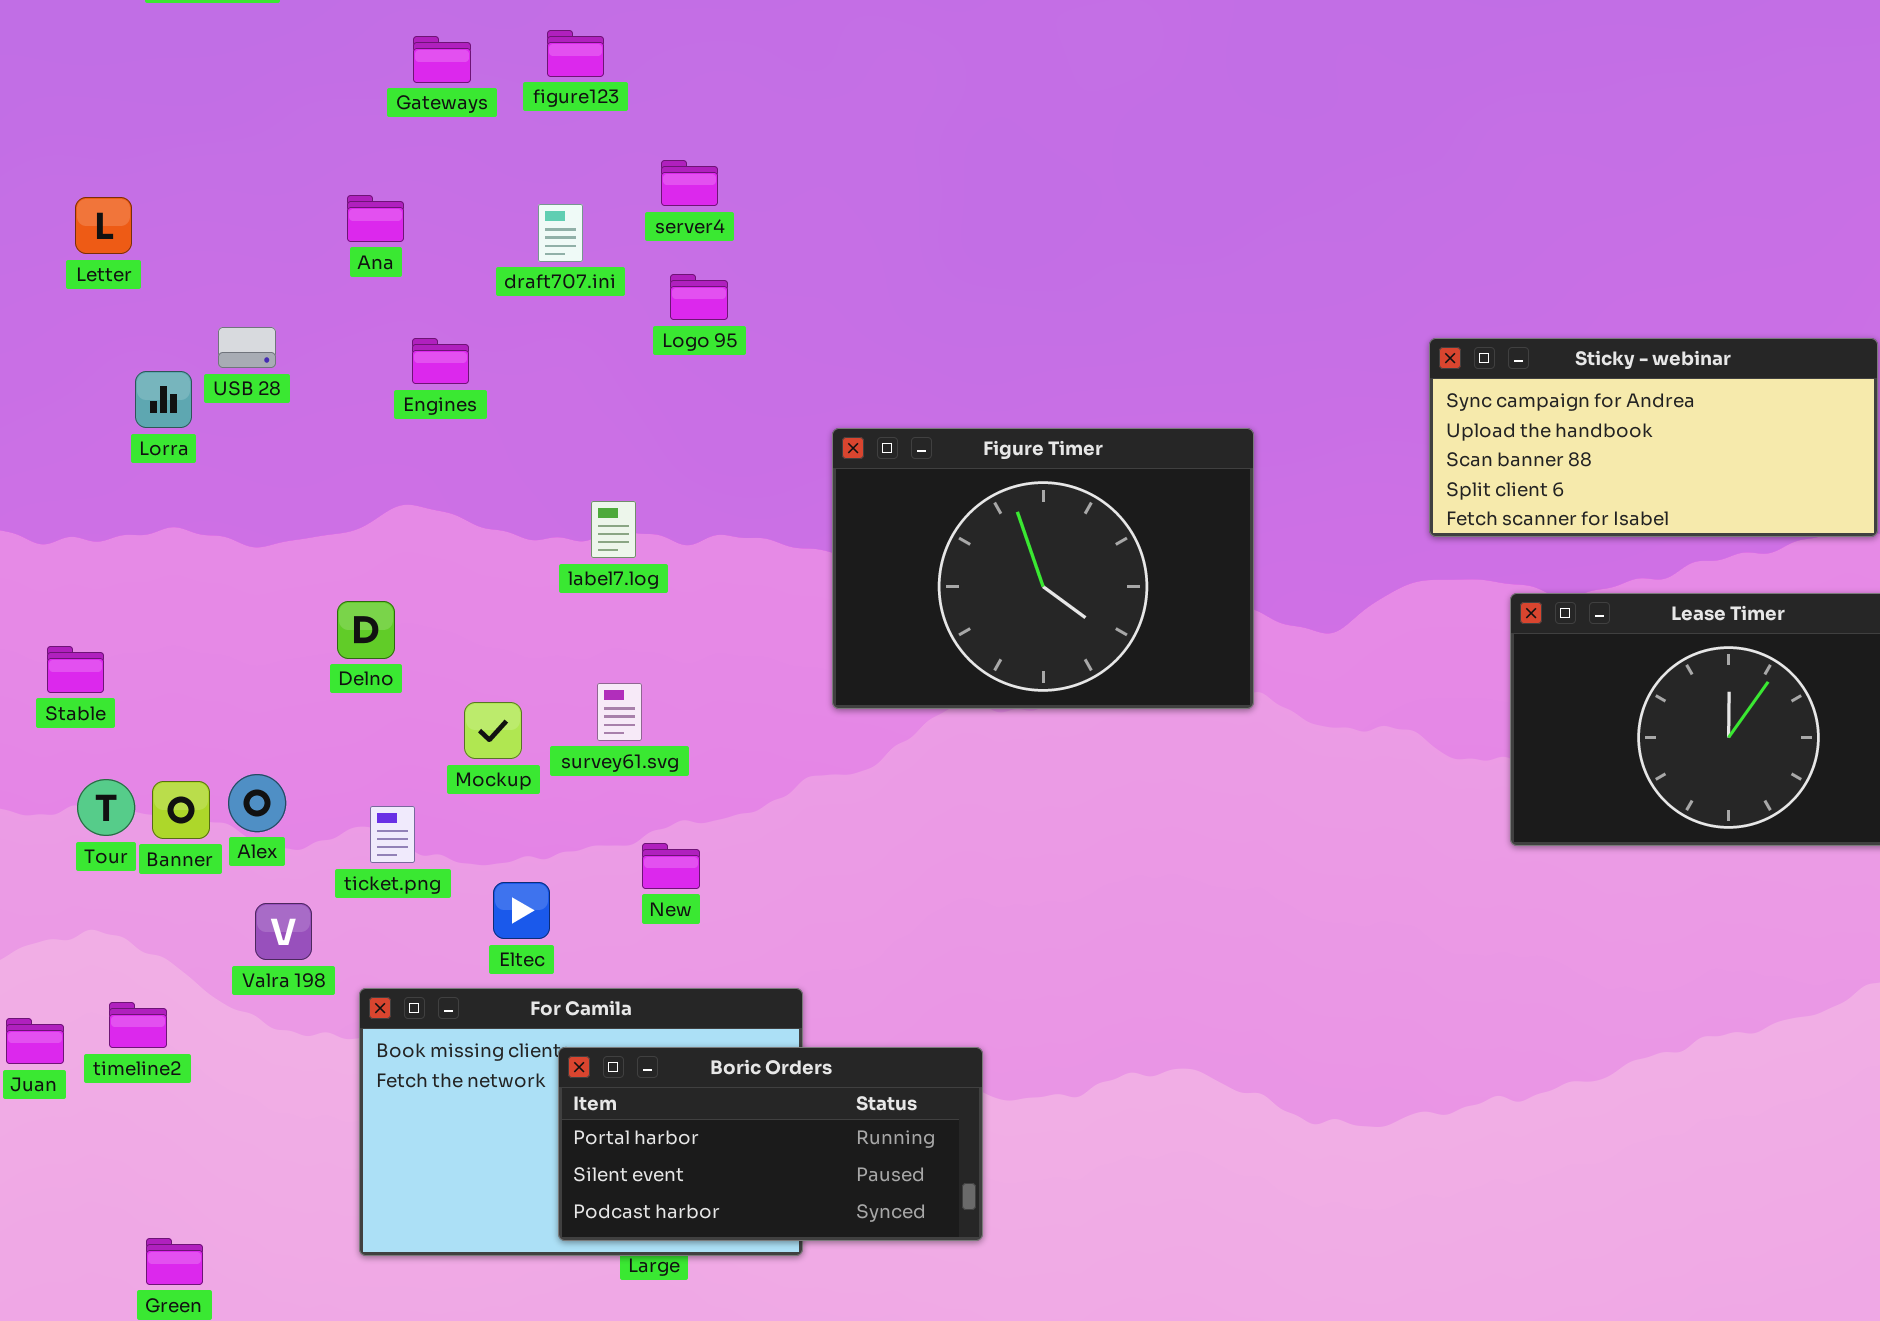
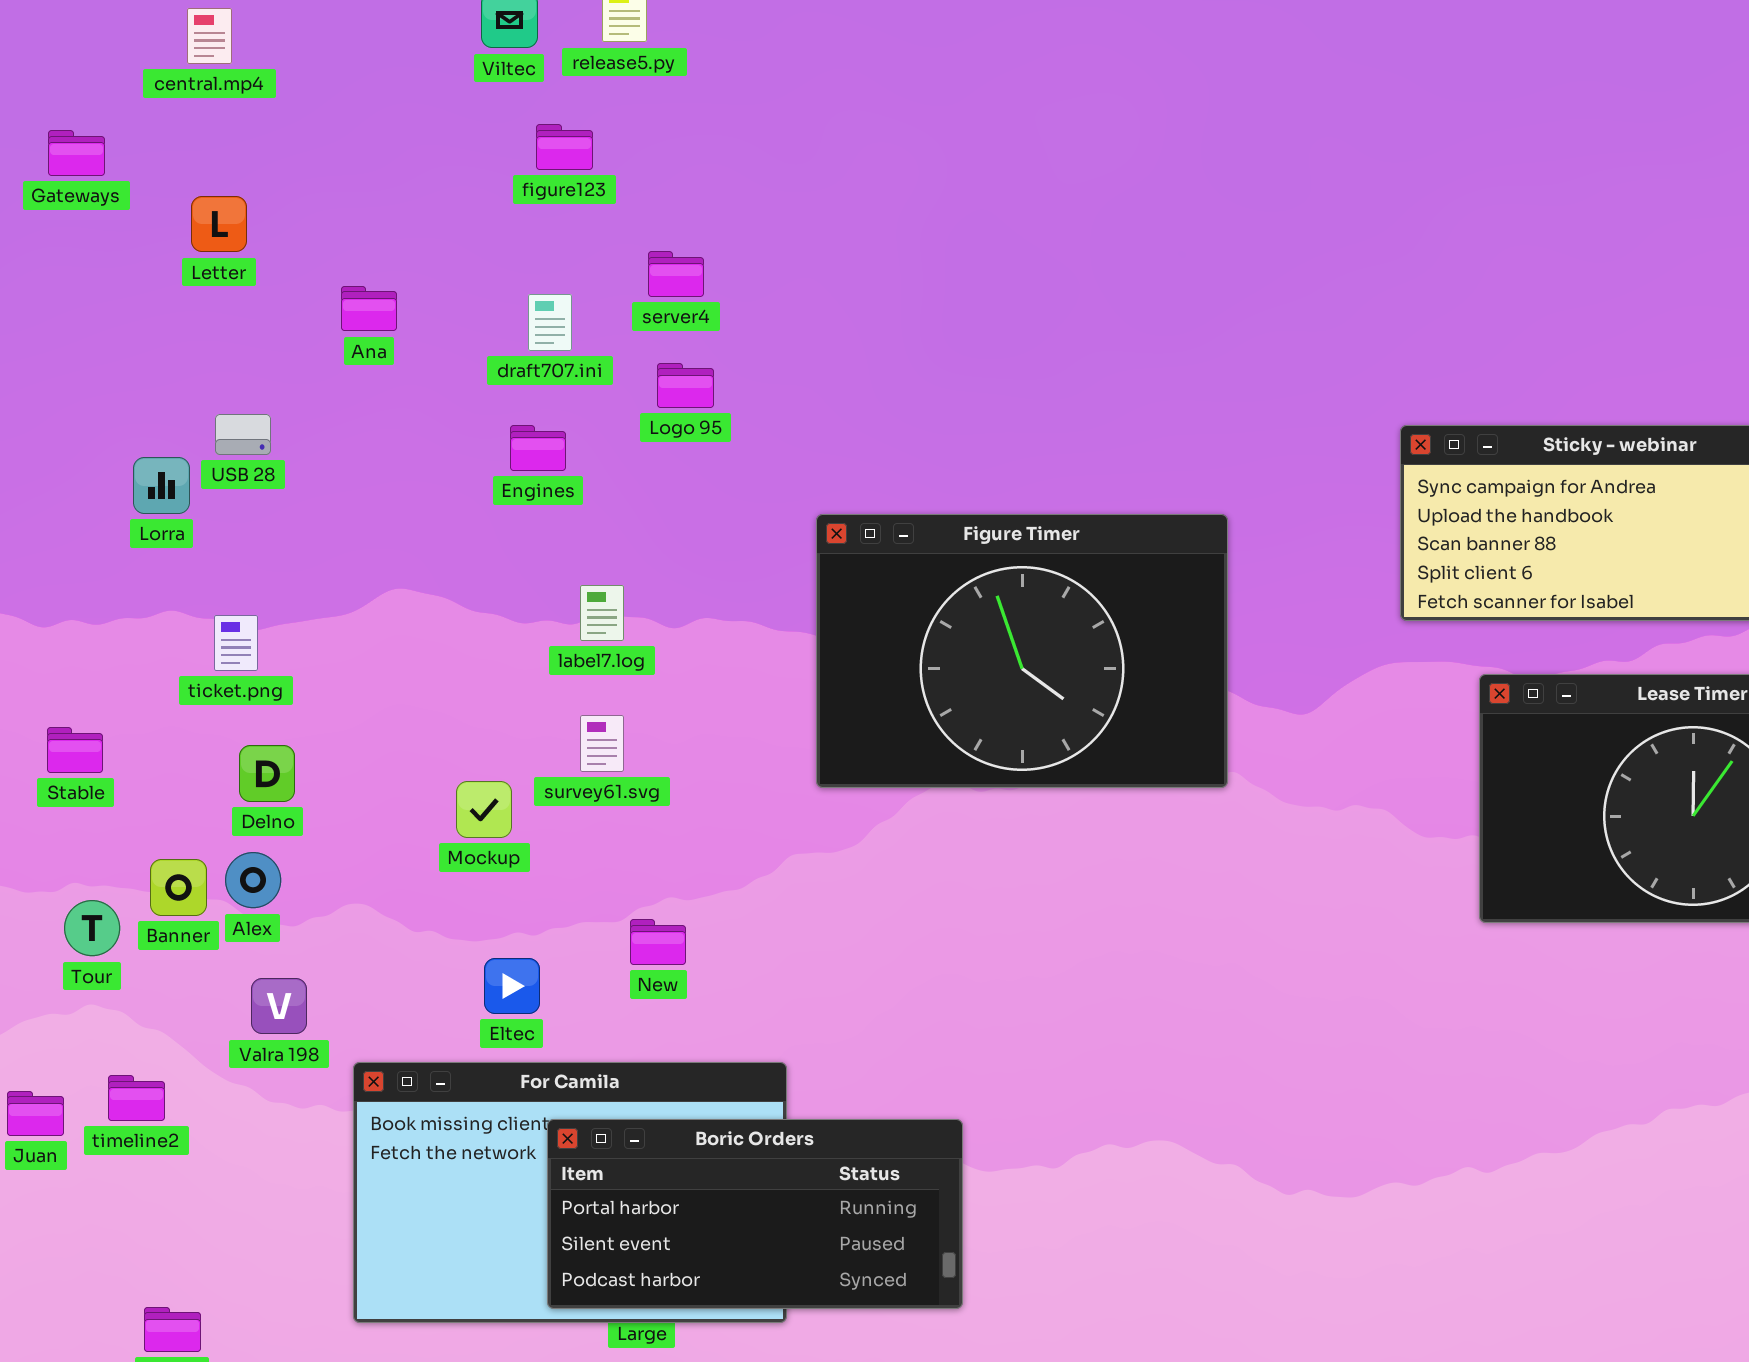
Gateways: [413,36,471,83] -> [48,130,105,176], moved
Letter: [75,197,132,254] -> [191,196,247,252], moved
Engines: [412,338,469,384] -> [510,425,566,471], moved
Delno: [337,601,395,659] -> [239,745,295,802], moved
survey61.svg: [597,683,642,741] -> [580,715,624,772], moved
Tour: [77,779,135,836] -> [64,900,120,956], moved
ticket.png: [370,806,415,863] -> [214,615,258,671], moved

